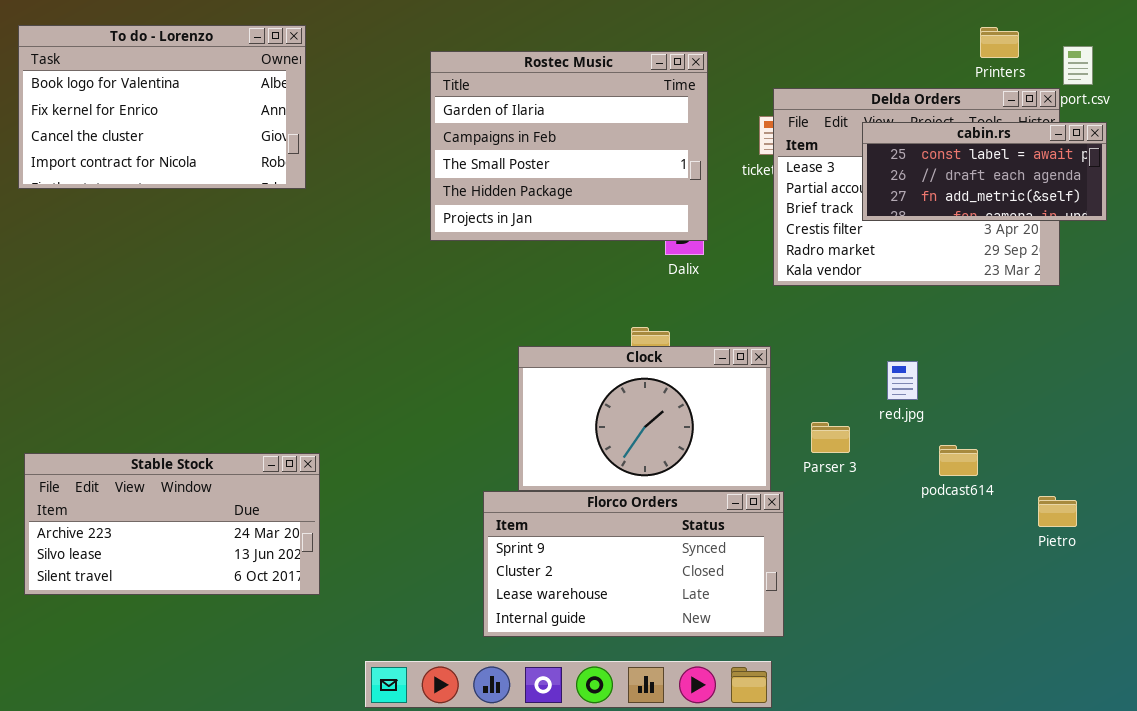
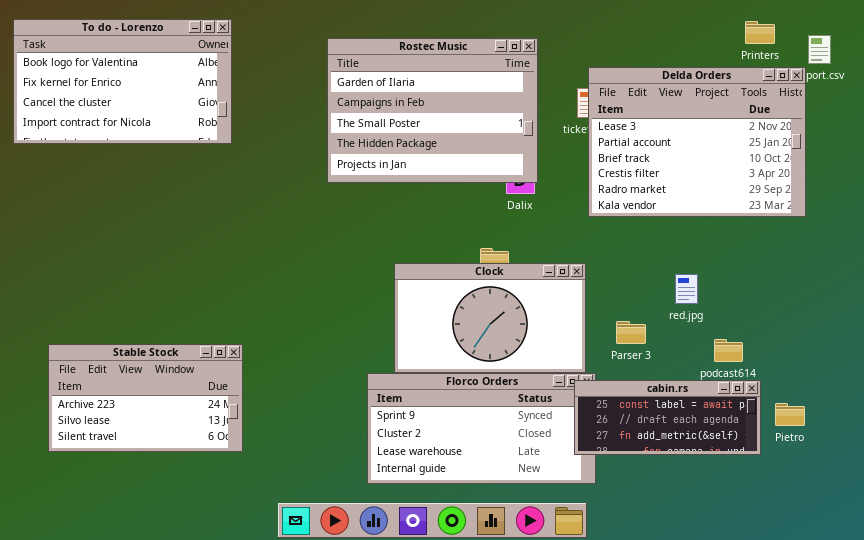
cabin.rs: [862,122,1107,221] -> [574,380,761,455], moved
Stable Stock: [24,453,320,595] -> [48,344,243,452], resized
Pietro: [1038,496,1077,527] -> [775,403,805,426], moved

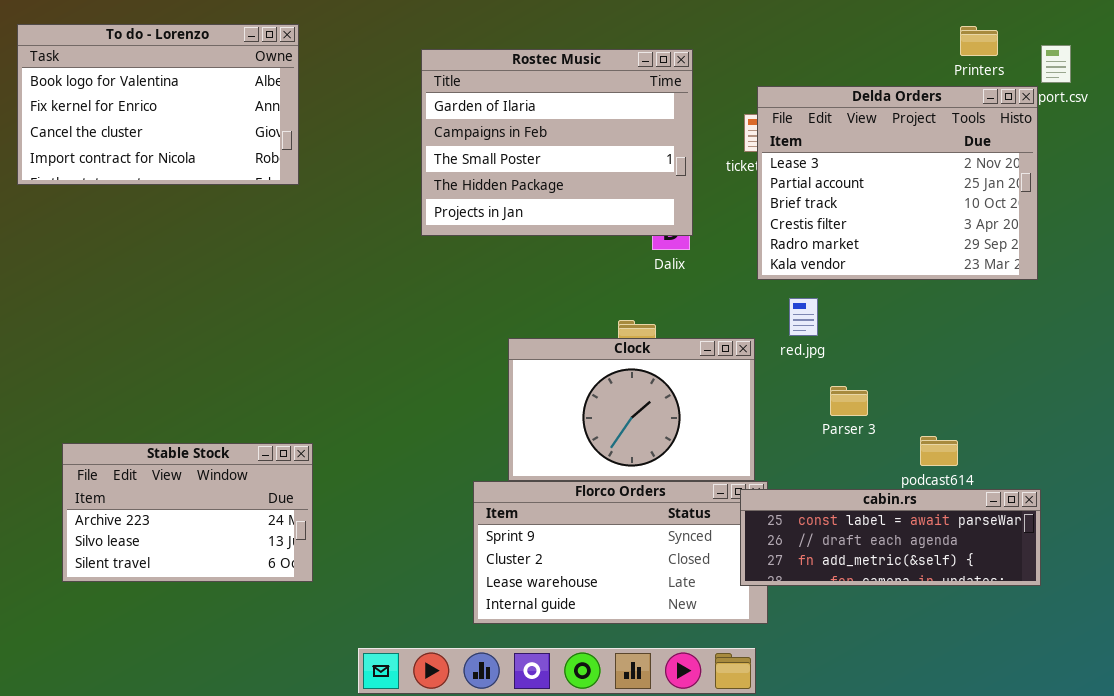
red.jpg: [675,274,698,304] -> [789,298,818,336], moved
Parser 3: [616,321,646,344] -> [830,386,868,416], moved
cabin.rs: [574,380,761,455] -> [740,489,1041,586], resized

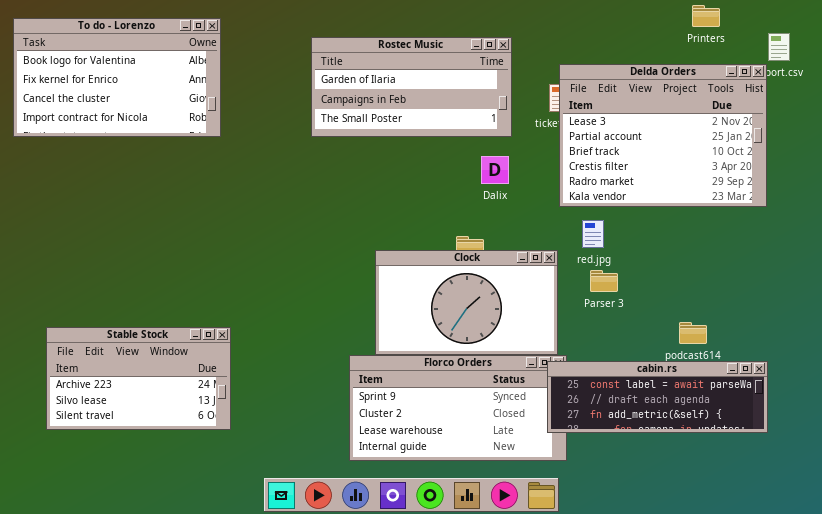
Printers: [960,26,998,56] -> [692,5,720,27], moved
Rostec Music: [421,49,693,236] -> [311,37,512,137], resized
Parser 3: [830,386,868,416] -> [590,270,618,292], moved

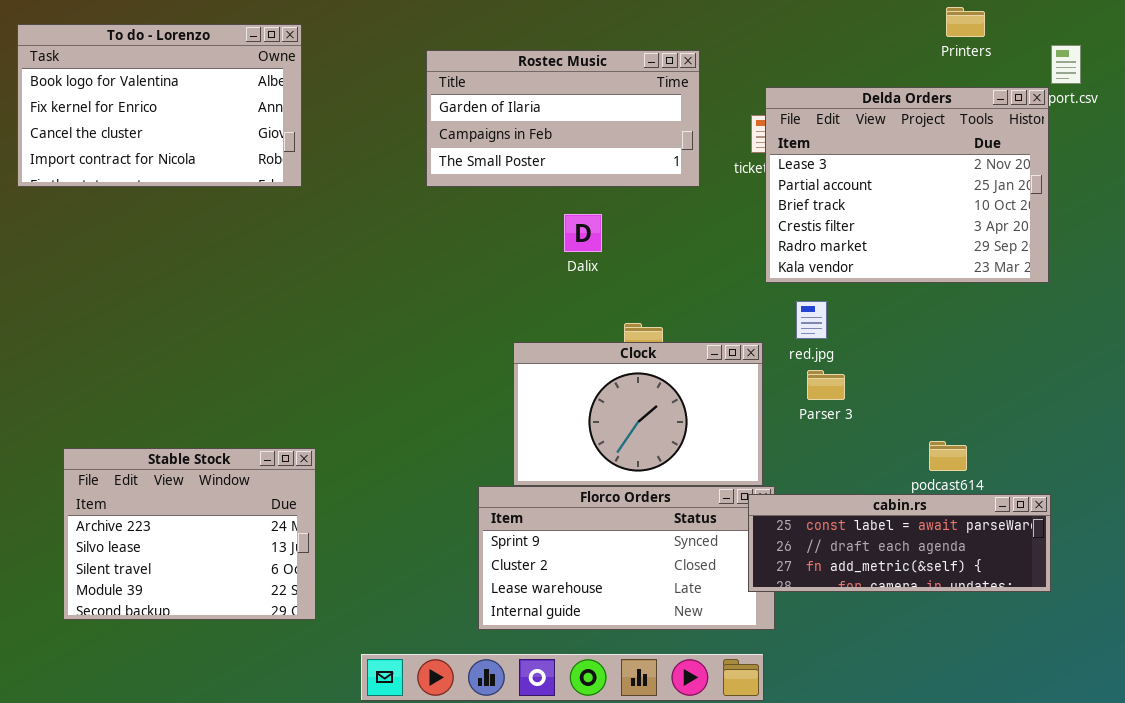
Dalix: [481,156,509,184] -> [564,214,602,252], moved
Stable Stock: [46,327,231,430] -> [63,448,316,620], resized

